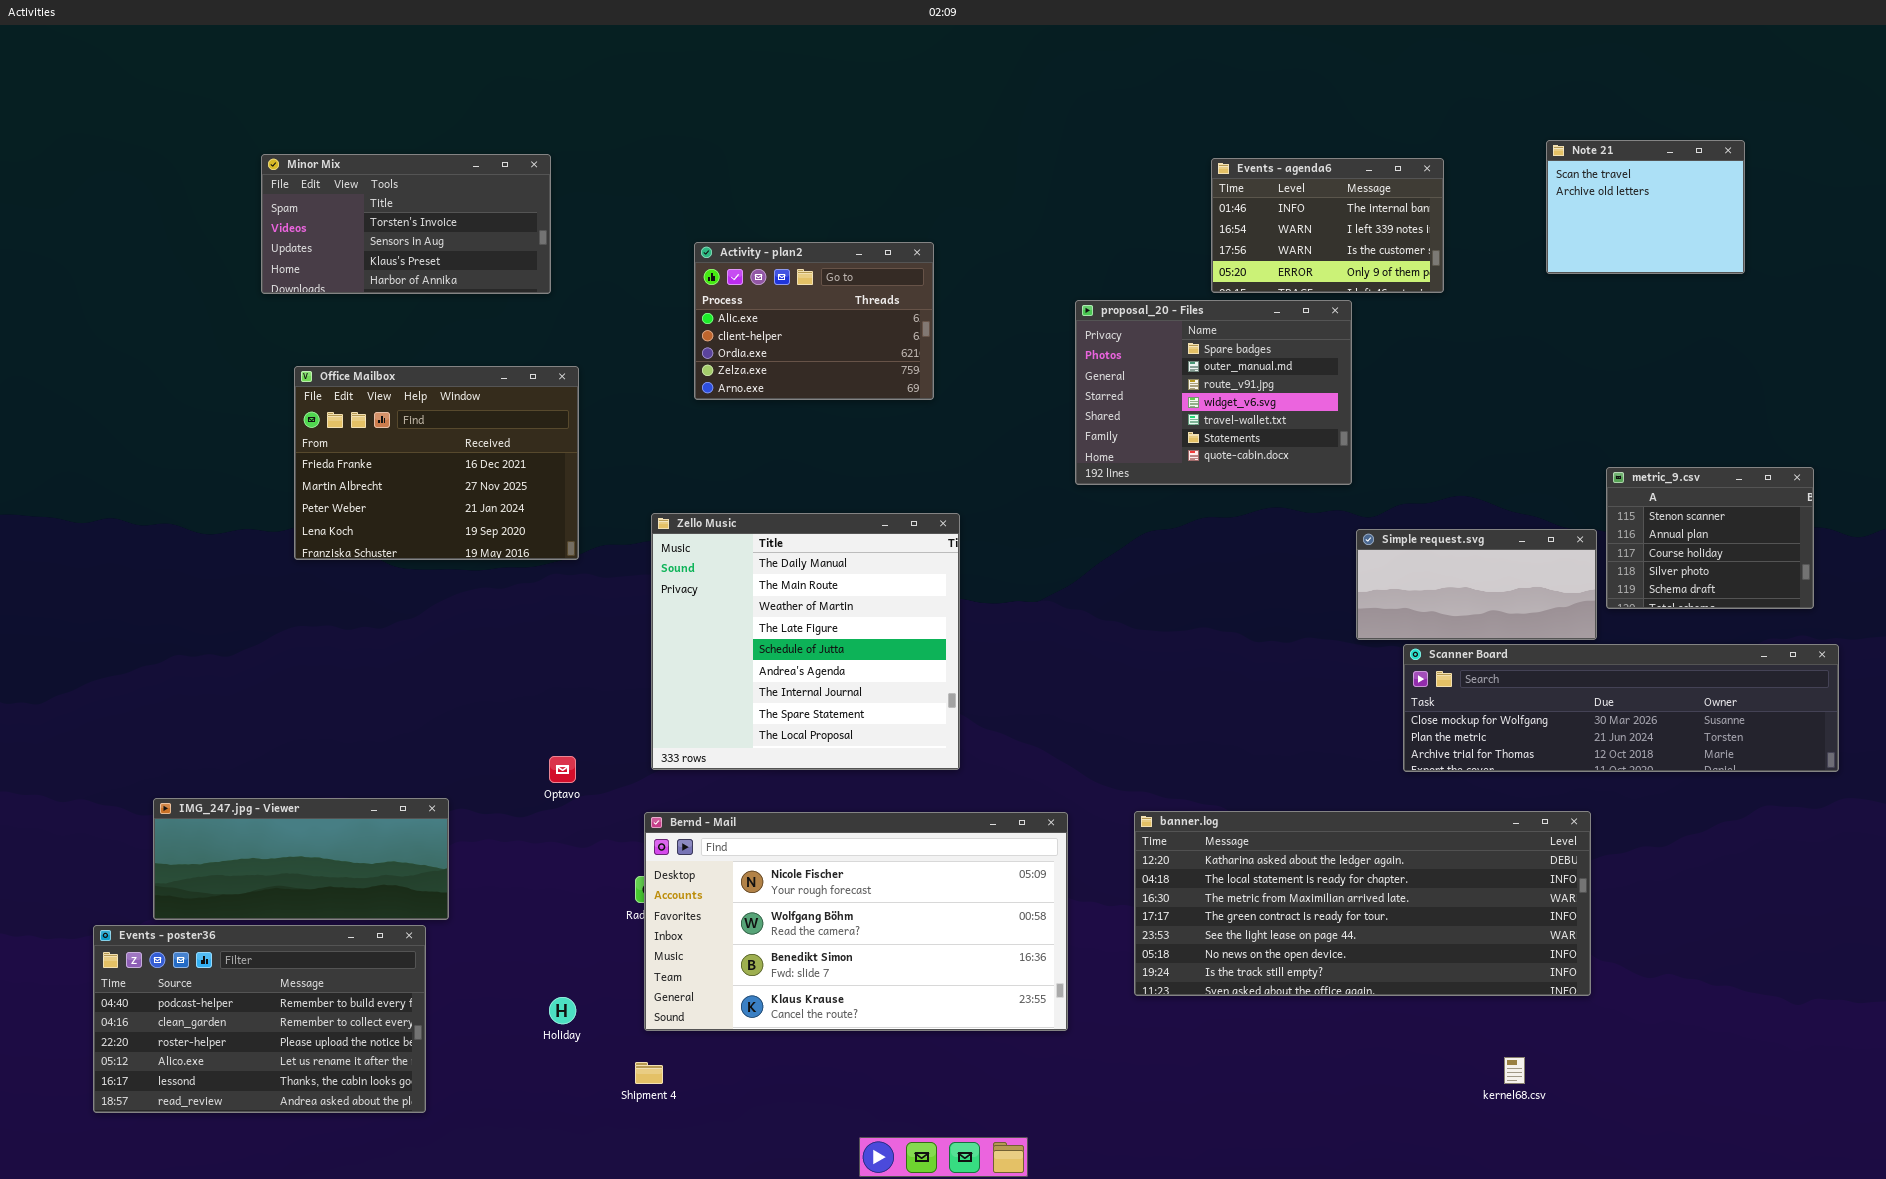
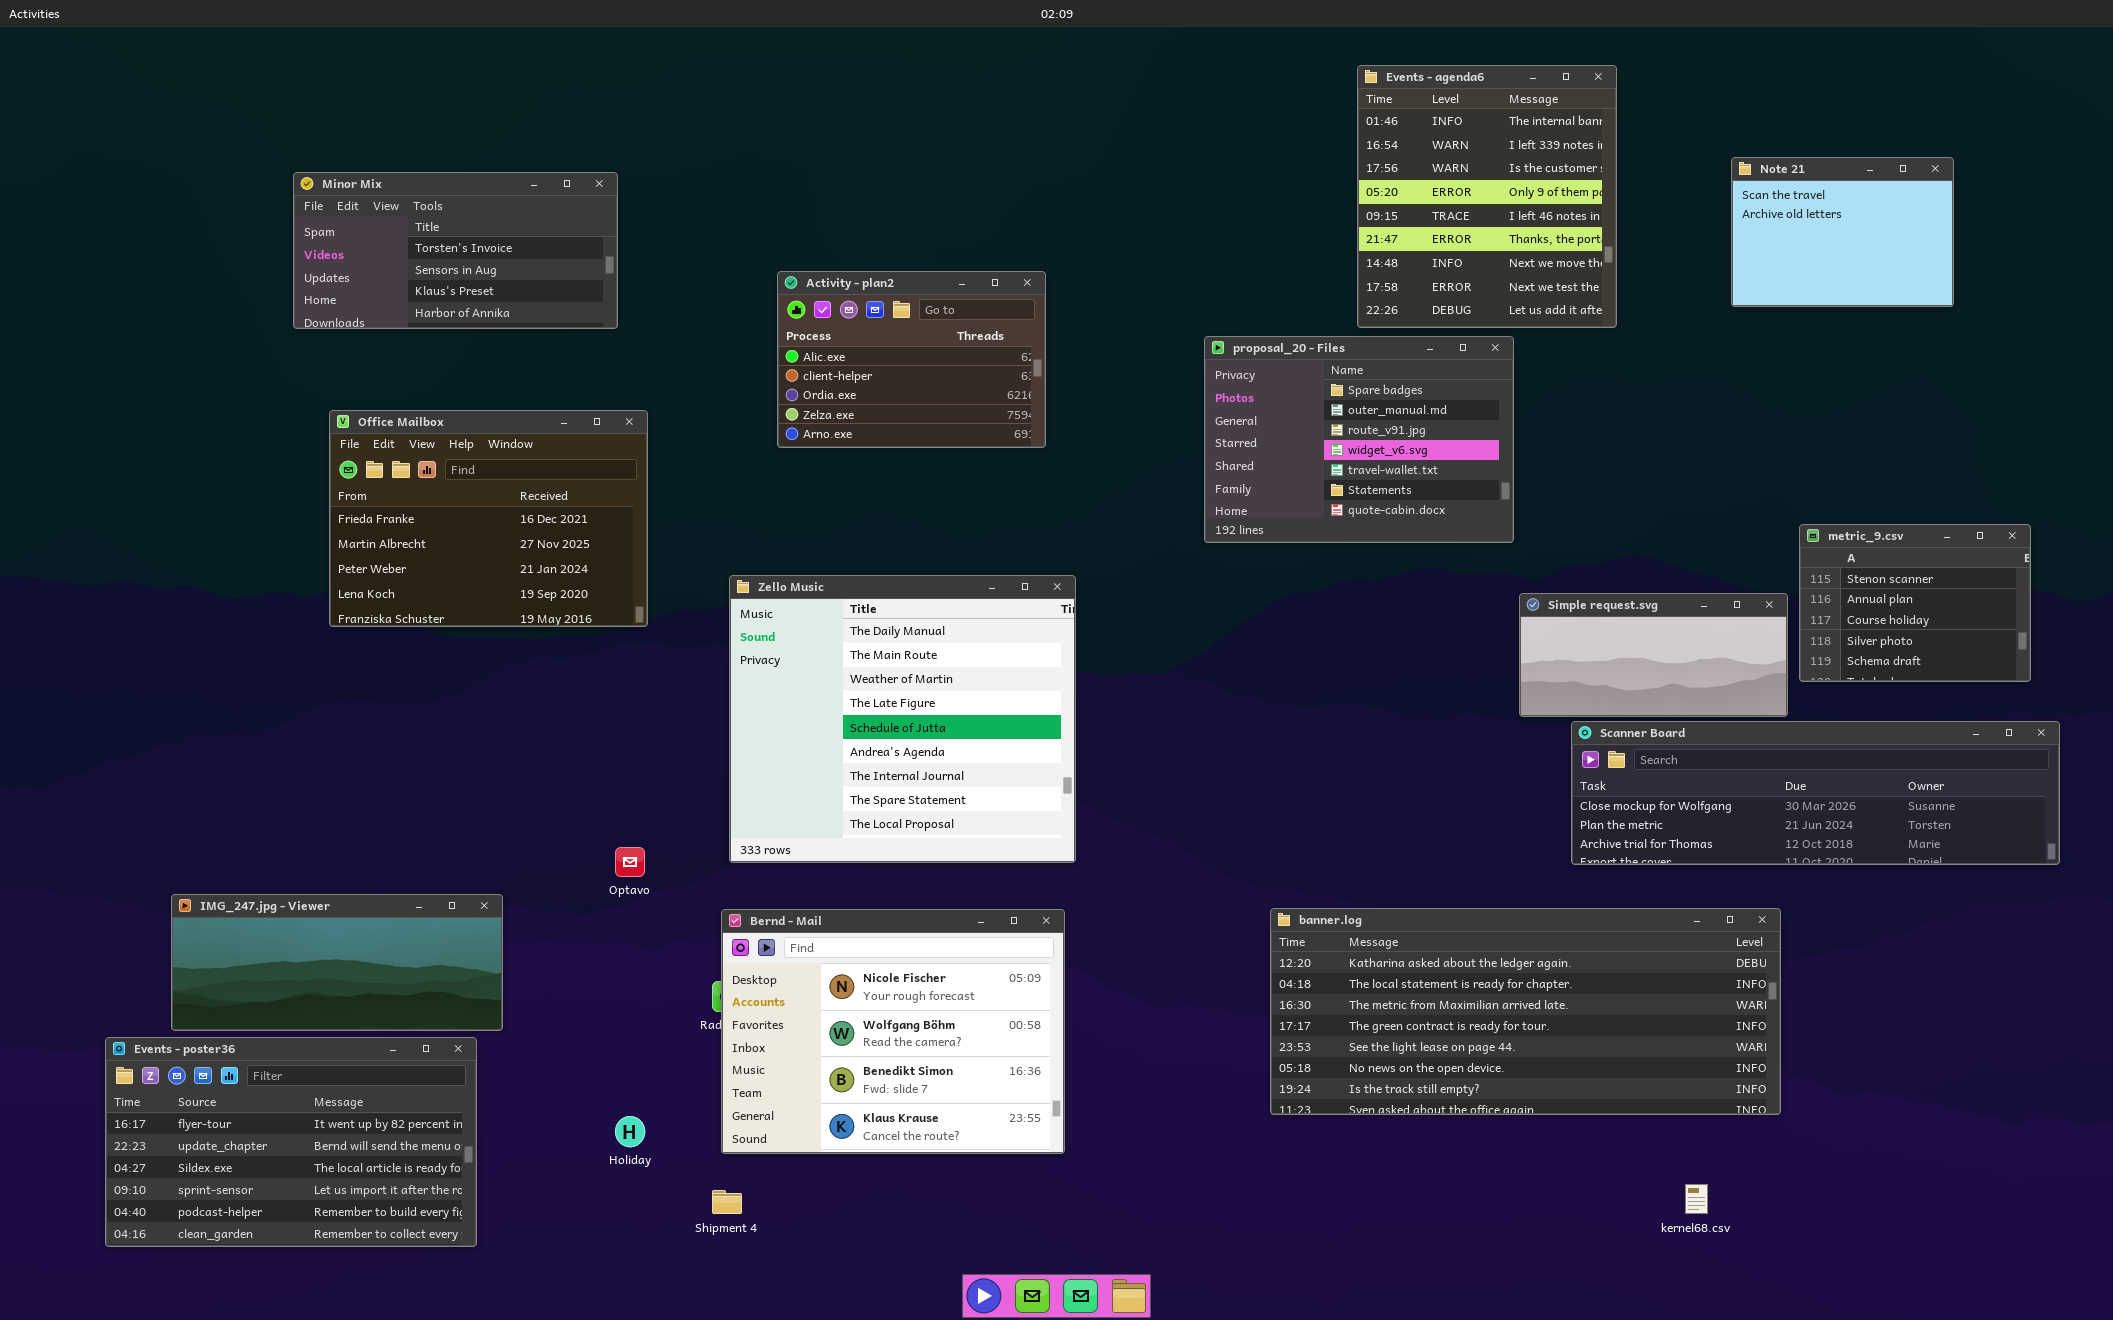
Events - agenda6: [1211,158,1444,293] -> [1357,65,1617,328], resized
Bernd - Mail: [644,812,1068,1031] -> [721,909,1065,1154], resized
Events - poster36: [93,925,426,1113] -> [105,1037,477,1247], scrolled up 4 rows

